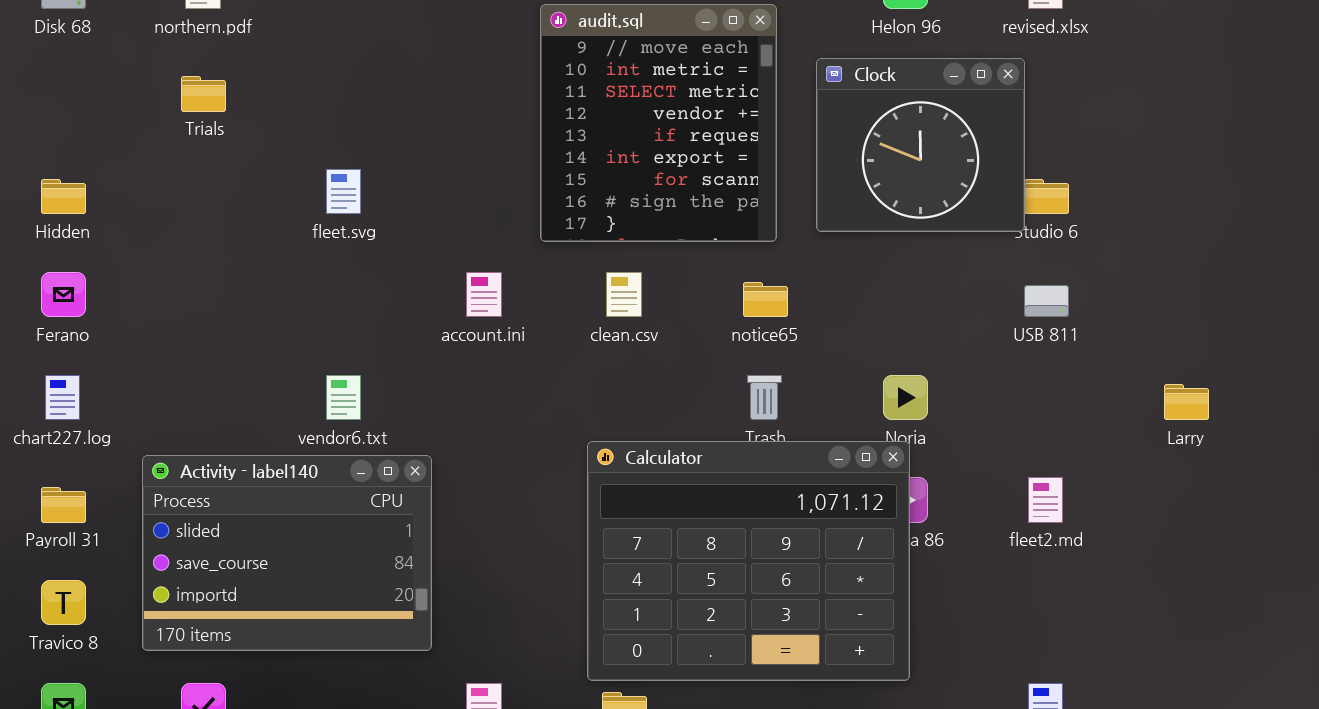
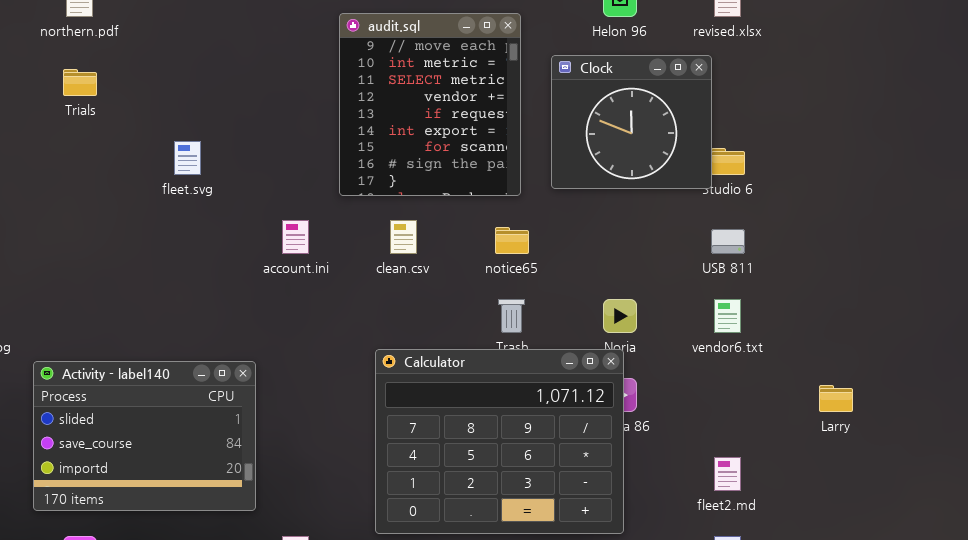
vendor6.txt: [326,375,361,420] -> [714,299,741,333], moved
Larry: [1164,384,1209,420] -> [819,385,853,412], moved
fleet2.md: [1028,477,1063,523] -> [714,457,741,491], moved

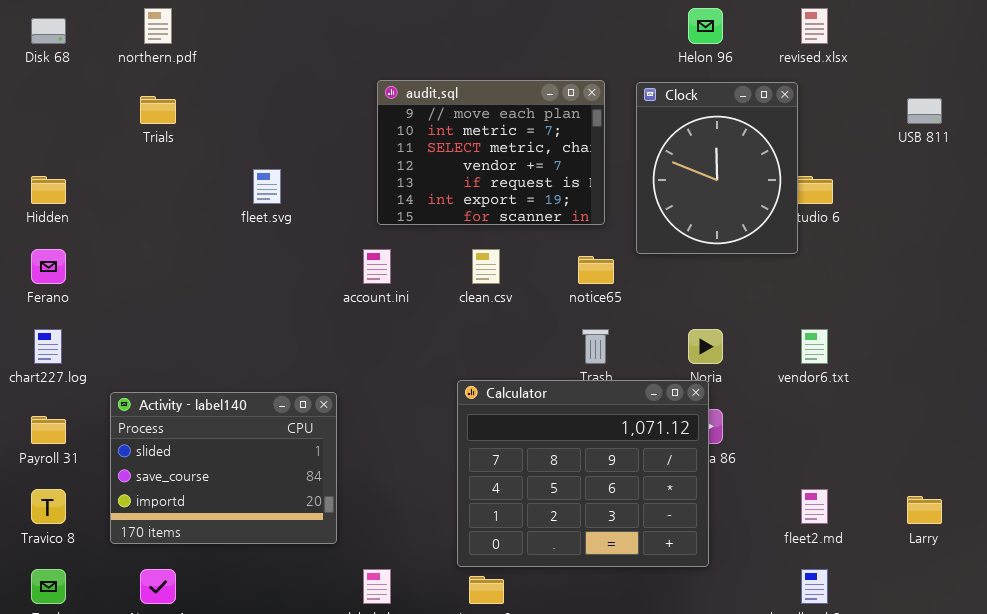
audit.sql: [339,13,521,196] -> [377,80,605,225], resized
Clock: [551,55,712,189] -> [636,82,798,254], resized
USB 811: [711,229,745,254] -> [907,98,942,124], moved
Larry: [819,385,853,412] -> [907,496,942,524], moved

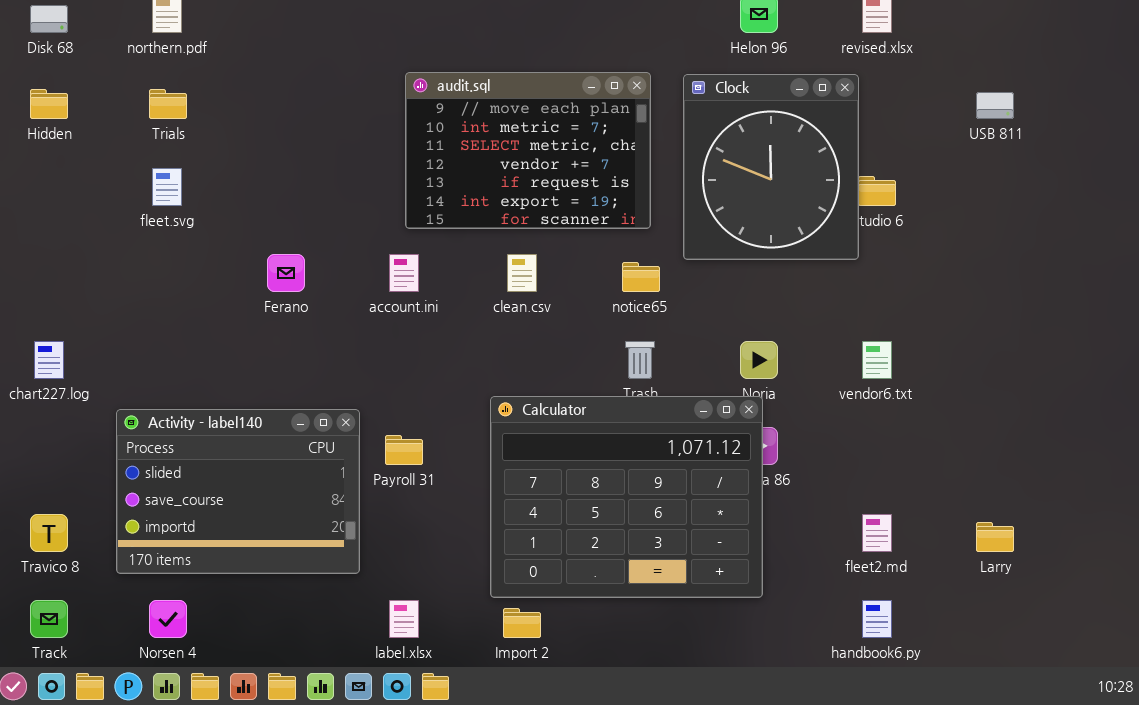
fleet.svg: [253,169,281,204] -> [152,168,182,206], moved
Hidden: [31,176,66,204] -> [30,89,68,119], moved
Ferano: [31,249,66,284] -> [267,254,305,292], moved
Payroll 31: [31,416,66,444] -> [385,435,423,465], moved

